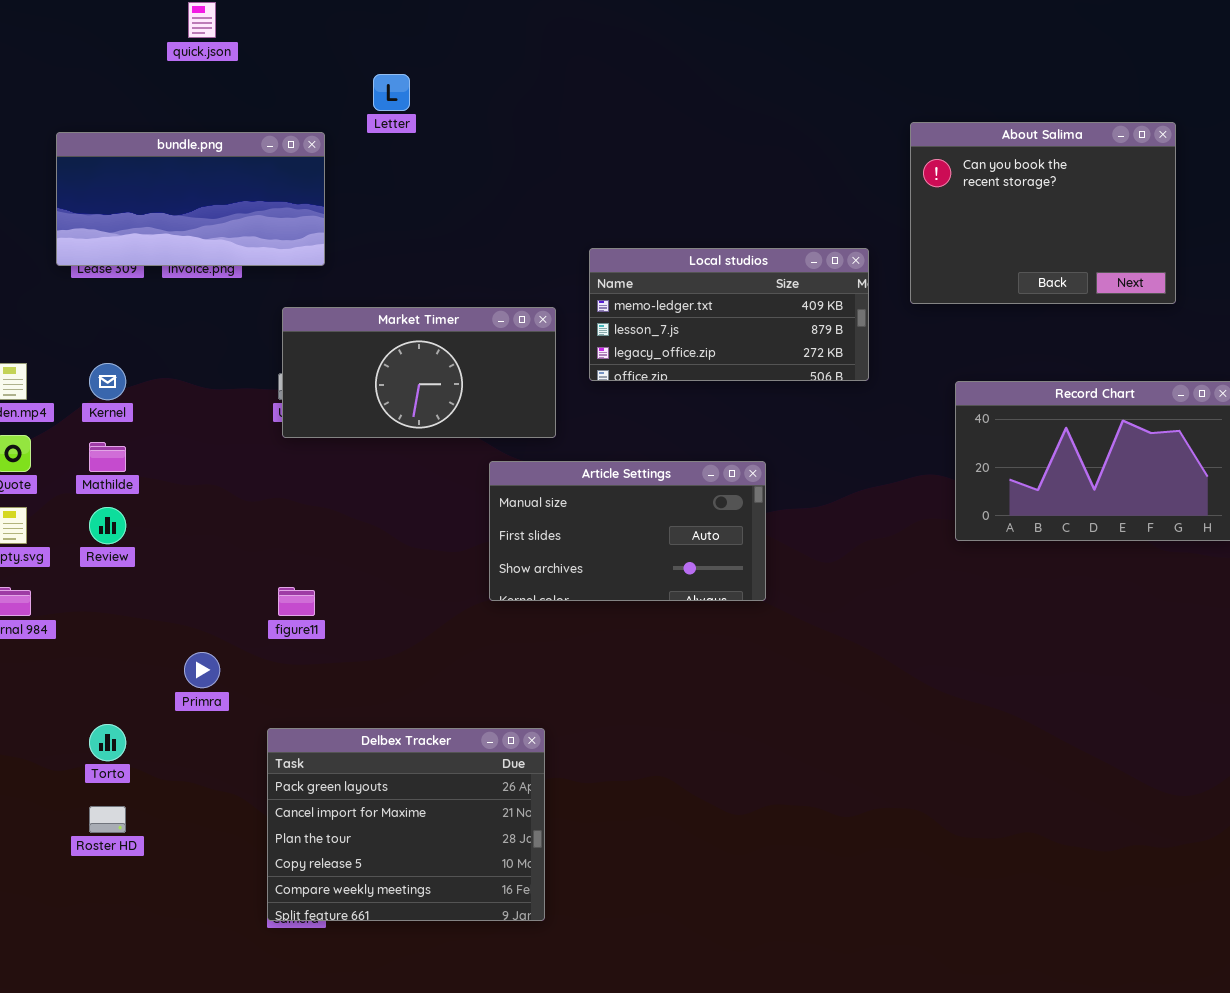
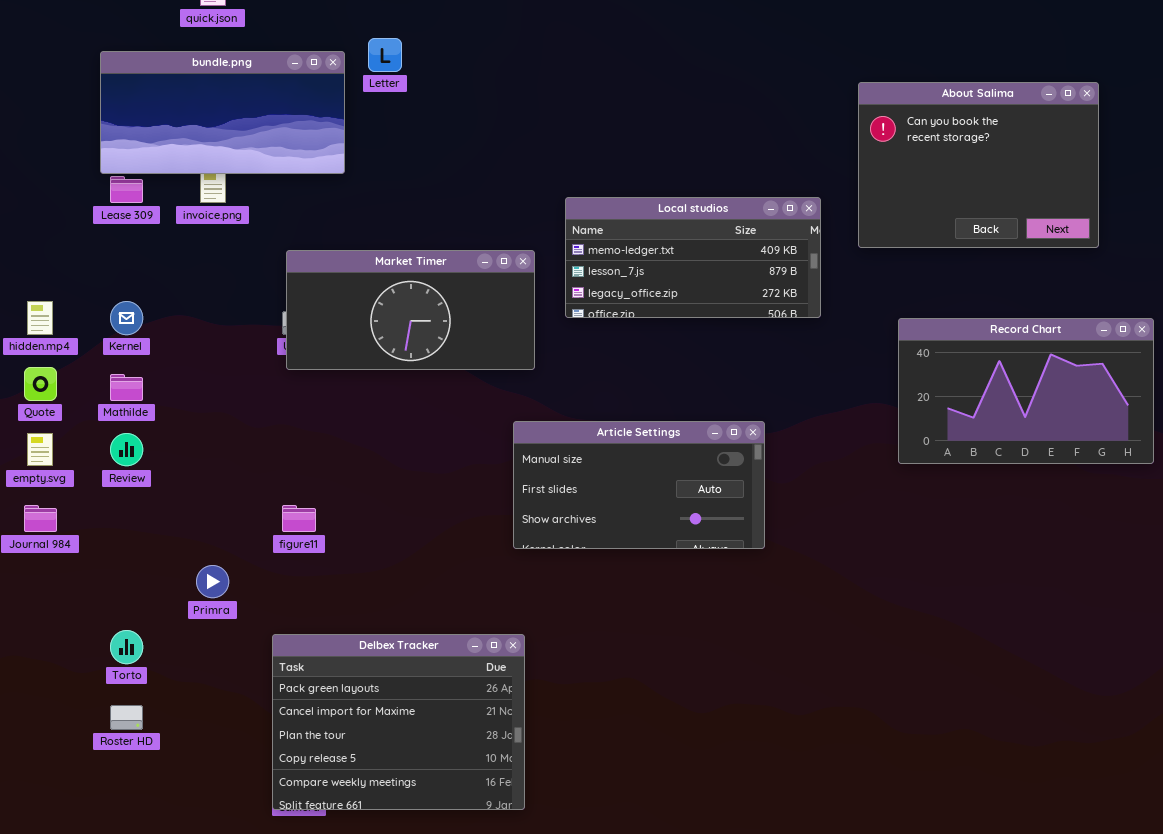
bundle.png: [56,132,325,266] -> [100,51,345,174], moved
Article Settings: [489,461,766,601] -> [513,421,765,549], moved

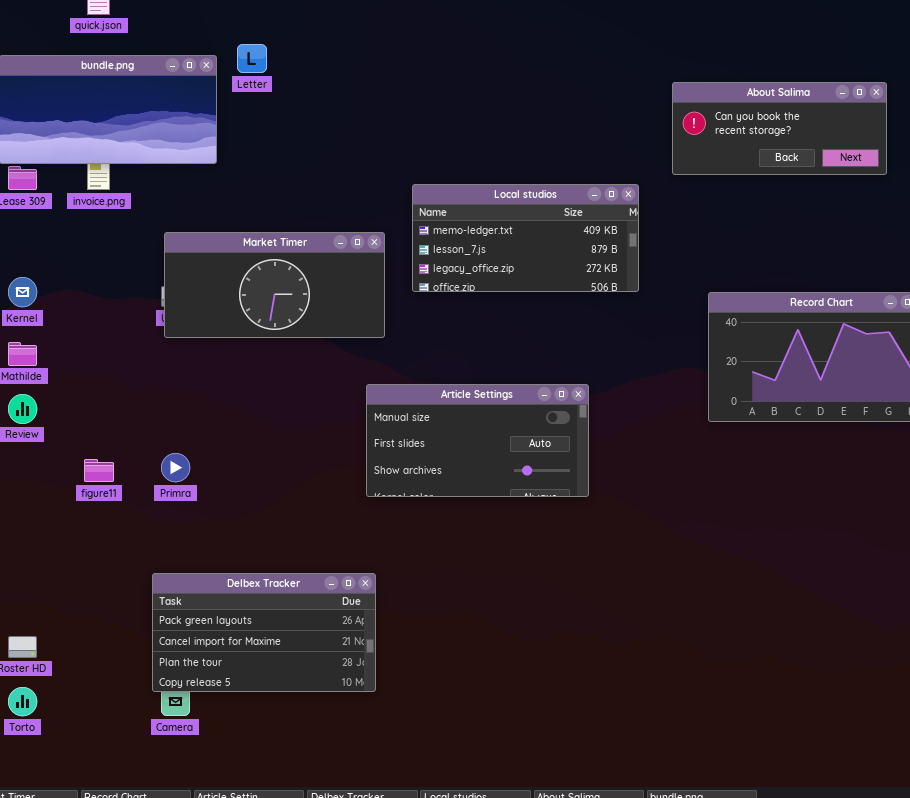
About Salima: [858,82,1099,248] -> [672,82,887,175], resized
figure11: [282,505,316,532] -> [84,459,114,482], moved
Primra: [196,565,229,598] -> [161,453,190,482], moved
Torto: [110,630,143,664] -> [8,687,37,716], moved
Delbex Tracker: [272,634,525,810] -> [152,573,376,692], resized

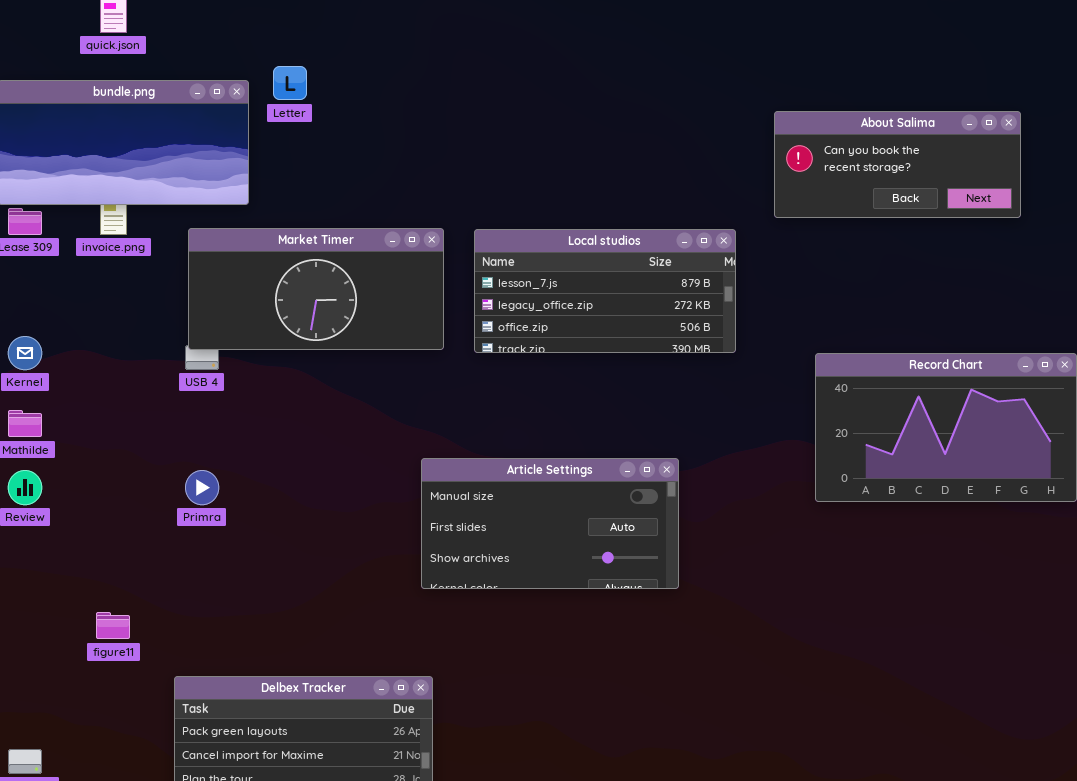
Local studios: [412,184,639,292] -> [474,229,736,353], scrolled down 1 row
Market Timer: [164,232,385,338] -> [188,228,444,350], moved
Primra: [161,453,190,482] -> [185,470,219,505], moved
figure11: [84,459,114,482] -> [96,612,130,639], moved

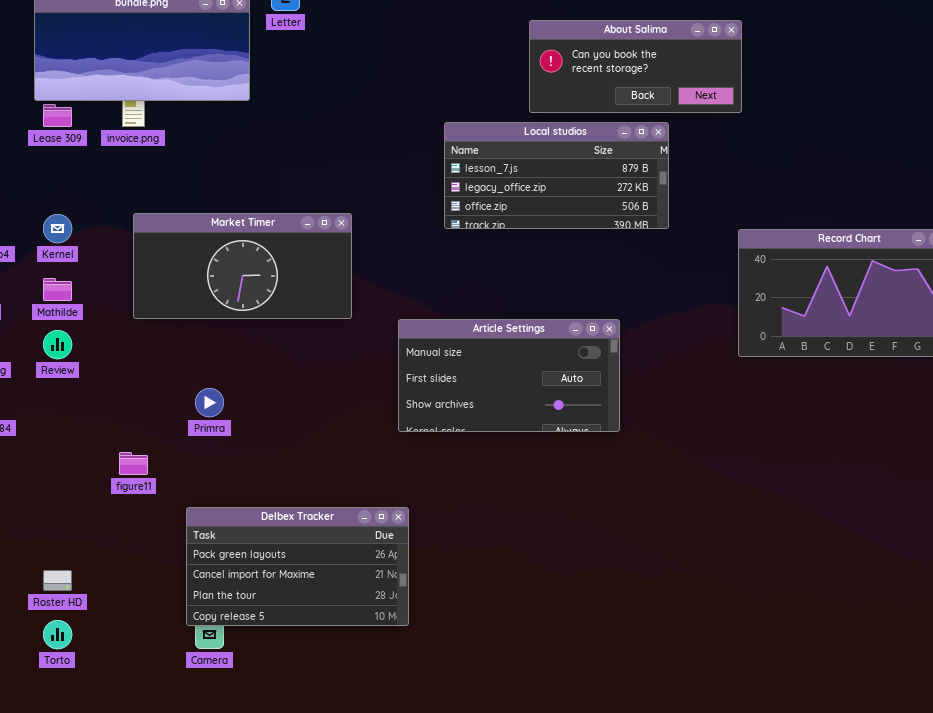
About Salima: [774,111,1021,218] -> [529,20,742,113], moved
Market Timer: [188,228,444,350] -> [133,213,352,319], moved
Primra: [185,470,219,505] -> [195,388,224,417], moved

